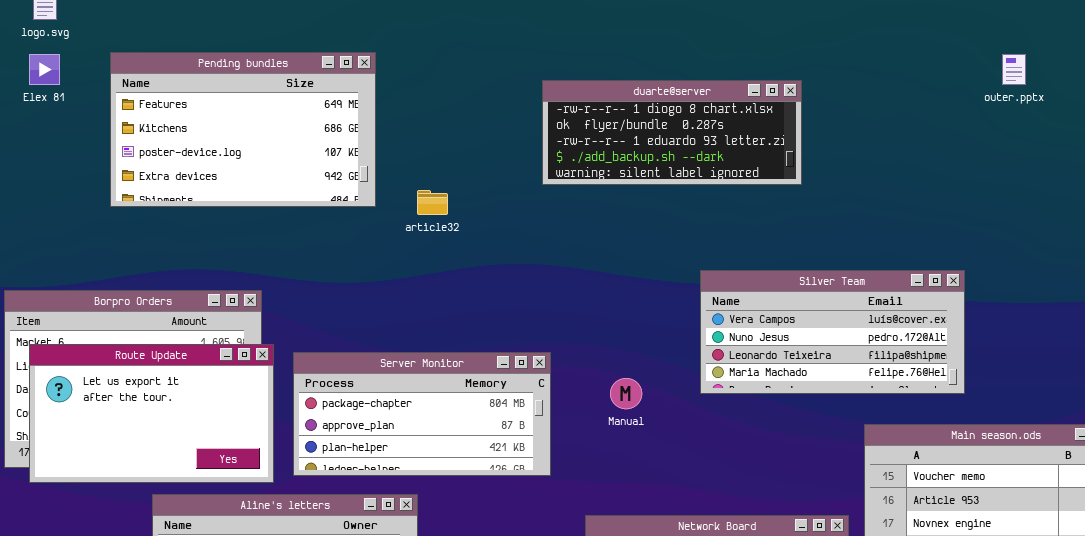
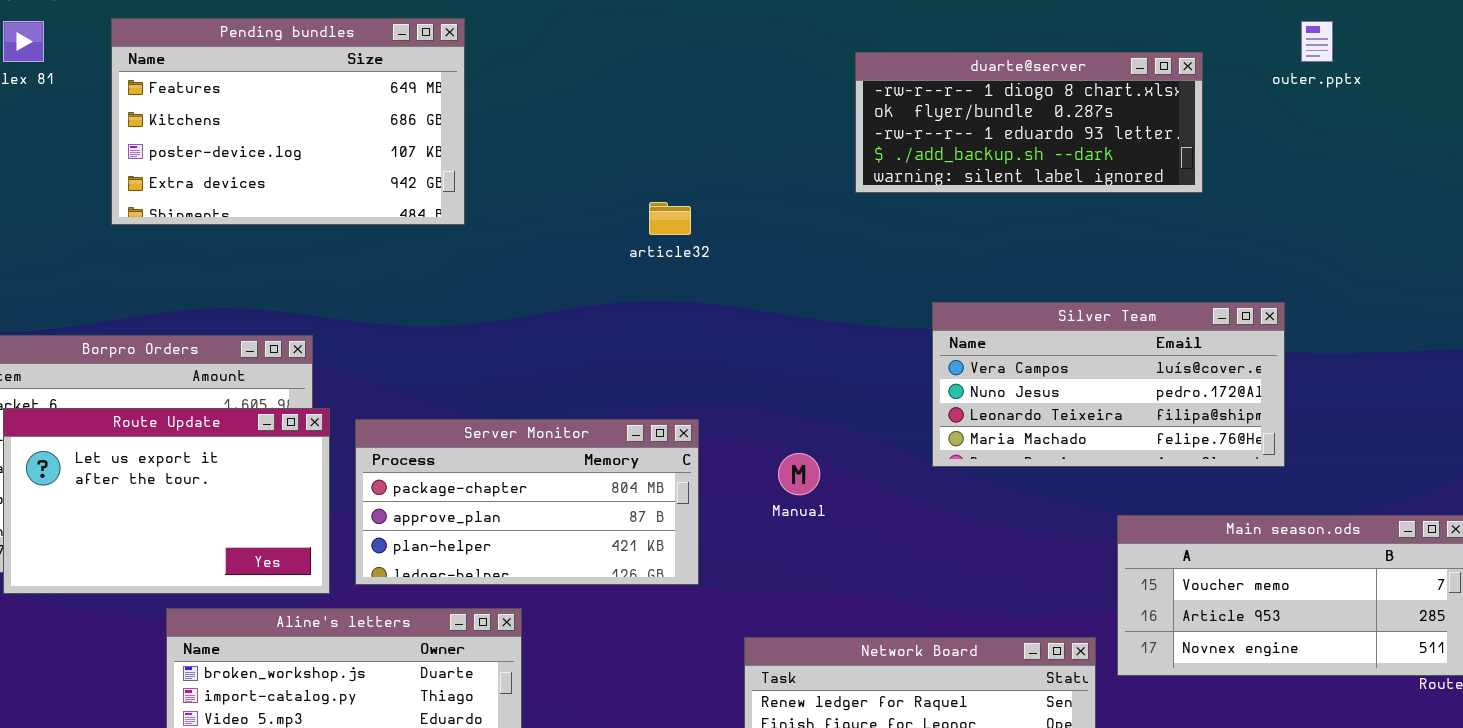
duarte@server: [542,80,802,185] -> [855,52,1203,193], moved
article32: [417,190,448,215] -> [649,202,691,235], moved
Silver Team: [700,270,965,394] -> [932,302,1285,467], moved

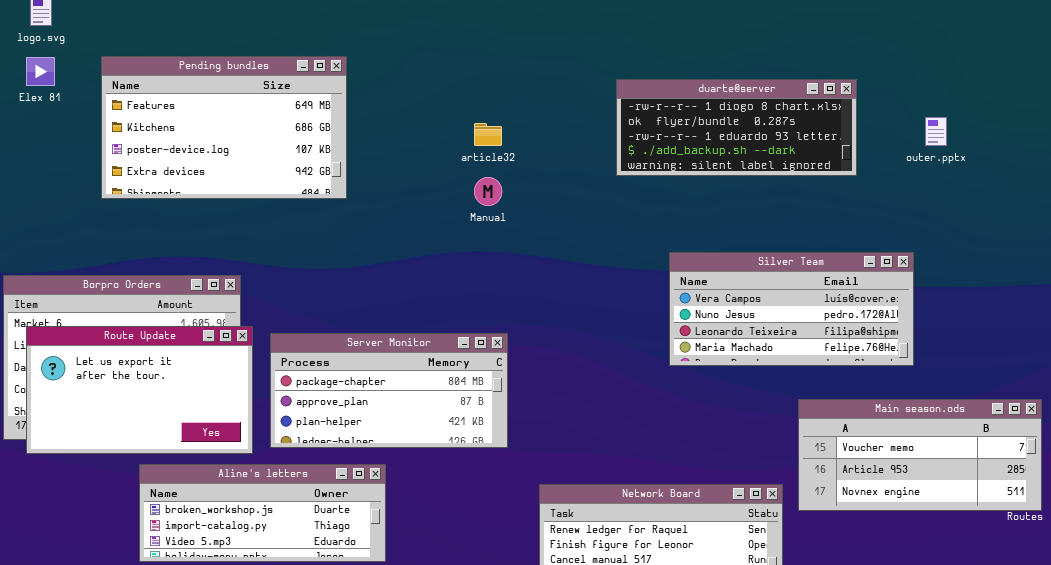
outer.pptx: [1301,21,1333,62] -> [925,117,947,146], moved
article32: [649,202,691,235] -> [474,123,502,146], moved
Manual: [778,453,820,495] -> [474,177,502,206], moved

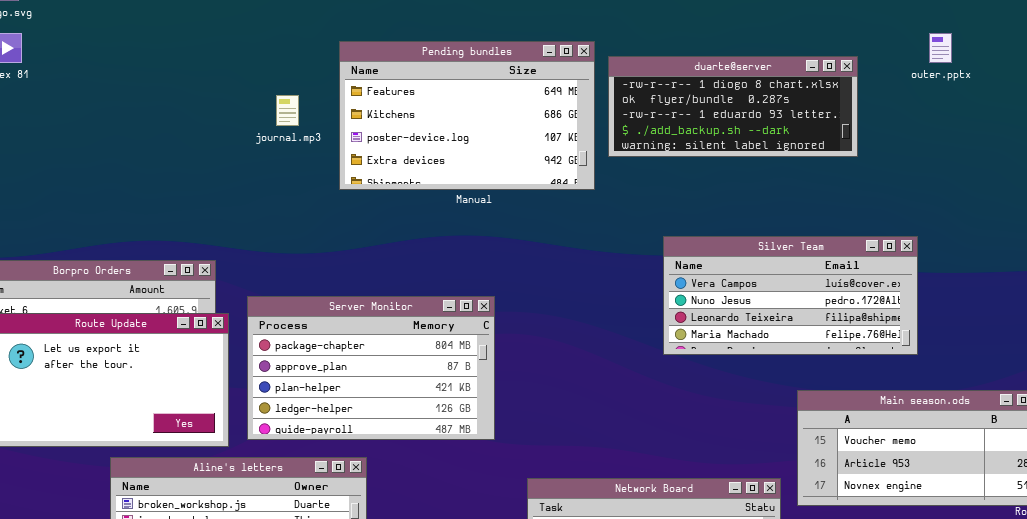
Pending bundles: [101,56,347,199] -> [339,41,595,190], moved
outer.pptx: [925,117,947,146] -> [929,33,952,63], moved
Server Monitor: [270,333,508,448] -> [247,296,495,440], resized

